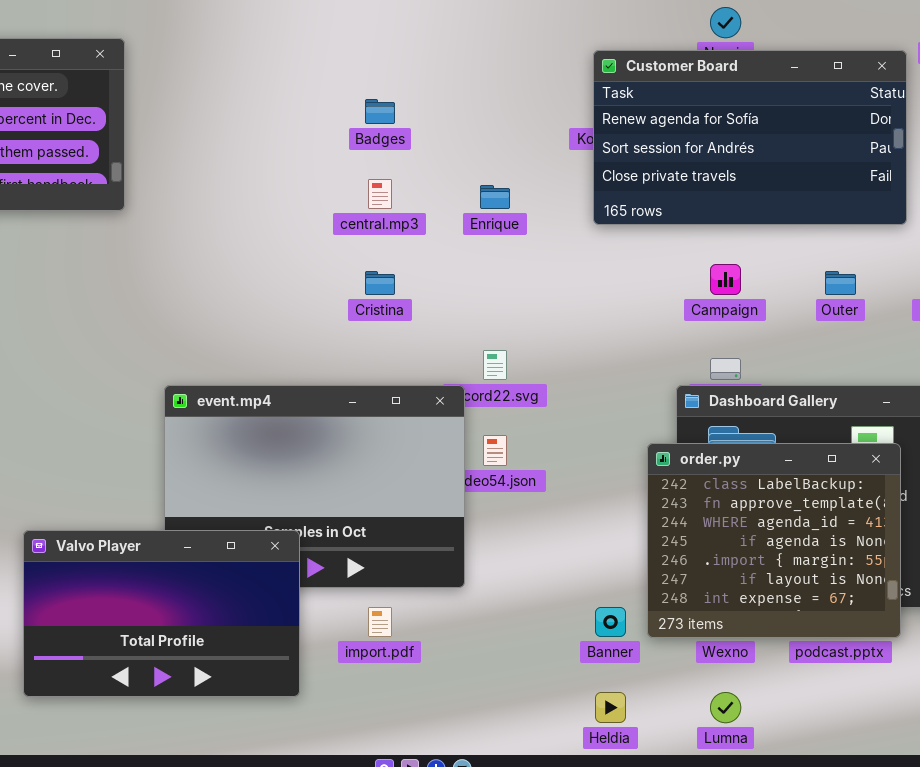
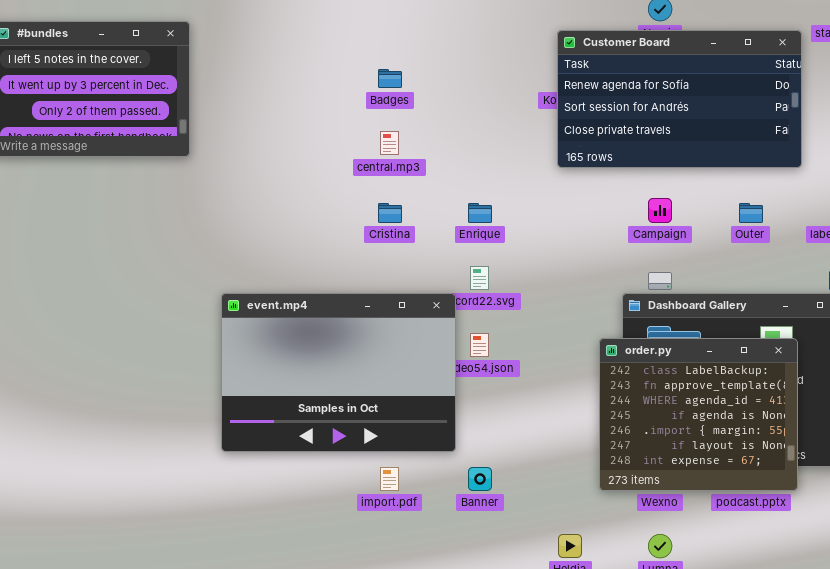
Enrique: [480,185,510,209] -> [468,203,492,223], moved
Valvo Player: [23,530,300,697] -> none, closed
Banner: [595,607,626,637] -> [468,467,492,491], moved

